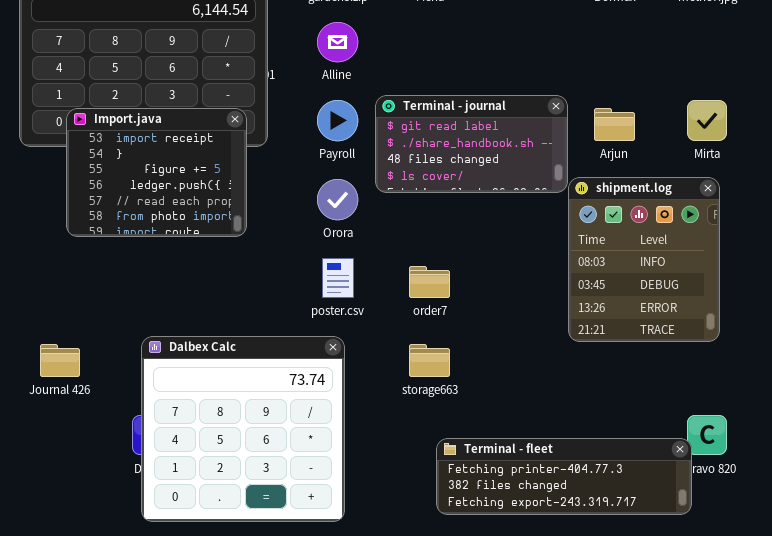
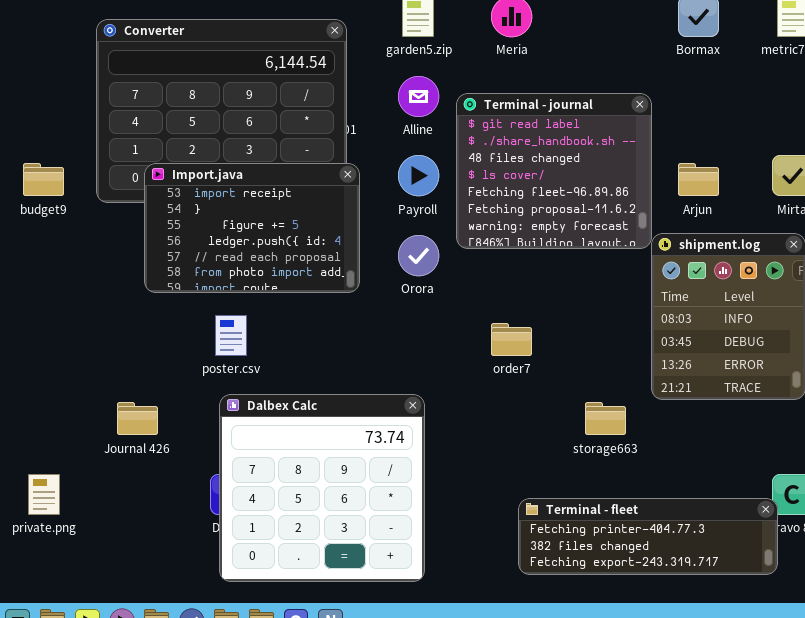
Terminal - journal: [375,95,568,193] -> [456,93,652,249], resized
Import.java: [66,108,247,237] -> [144,163,360,293], resized
poster.csv: [322,258,354,298] -> [215,315,247,356], moved
storage663: [409,344,450,377] -> [585,402,626,435], moved

